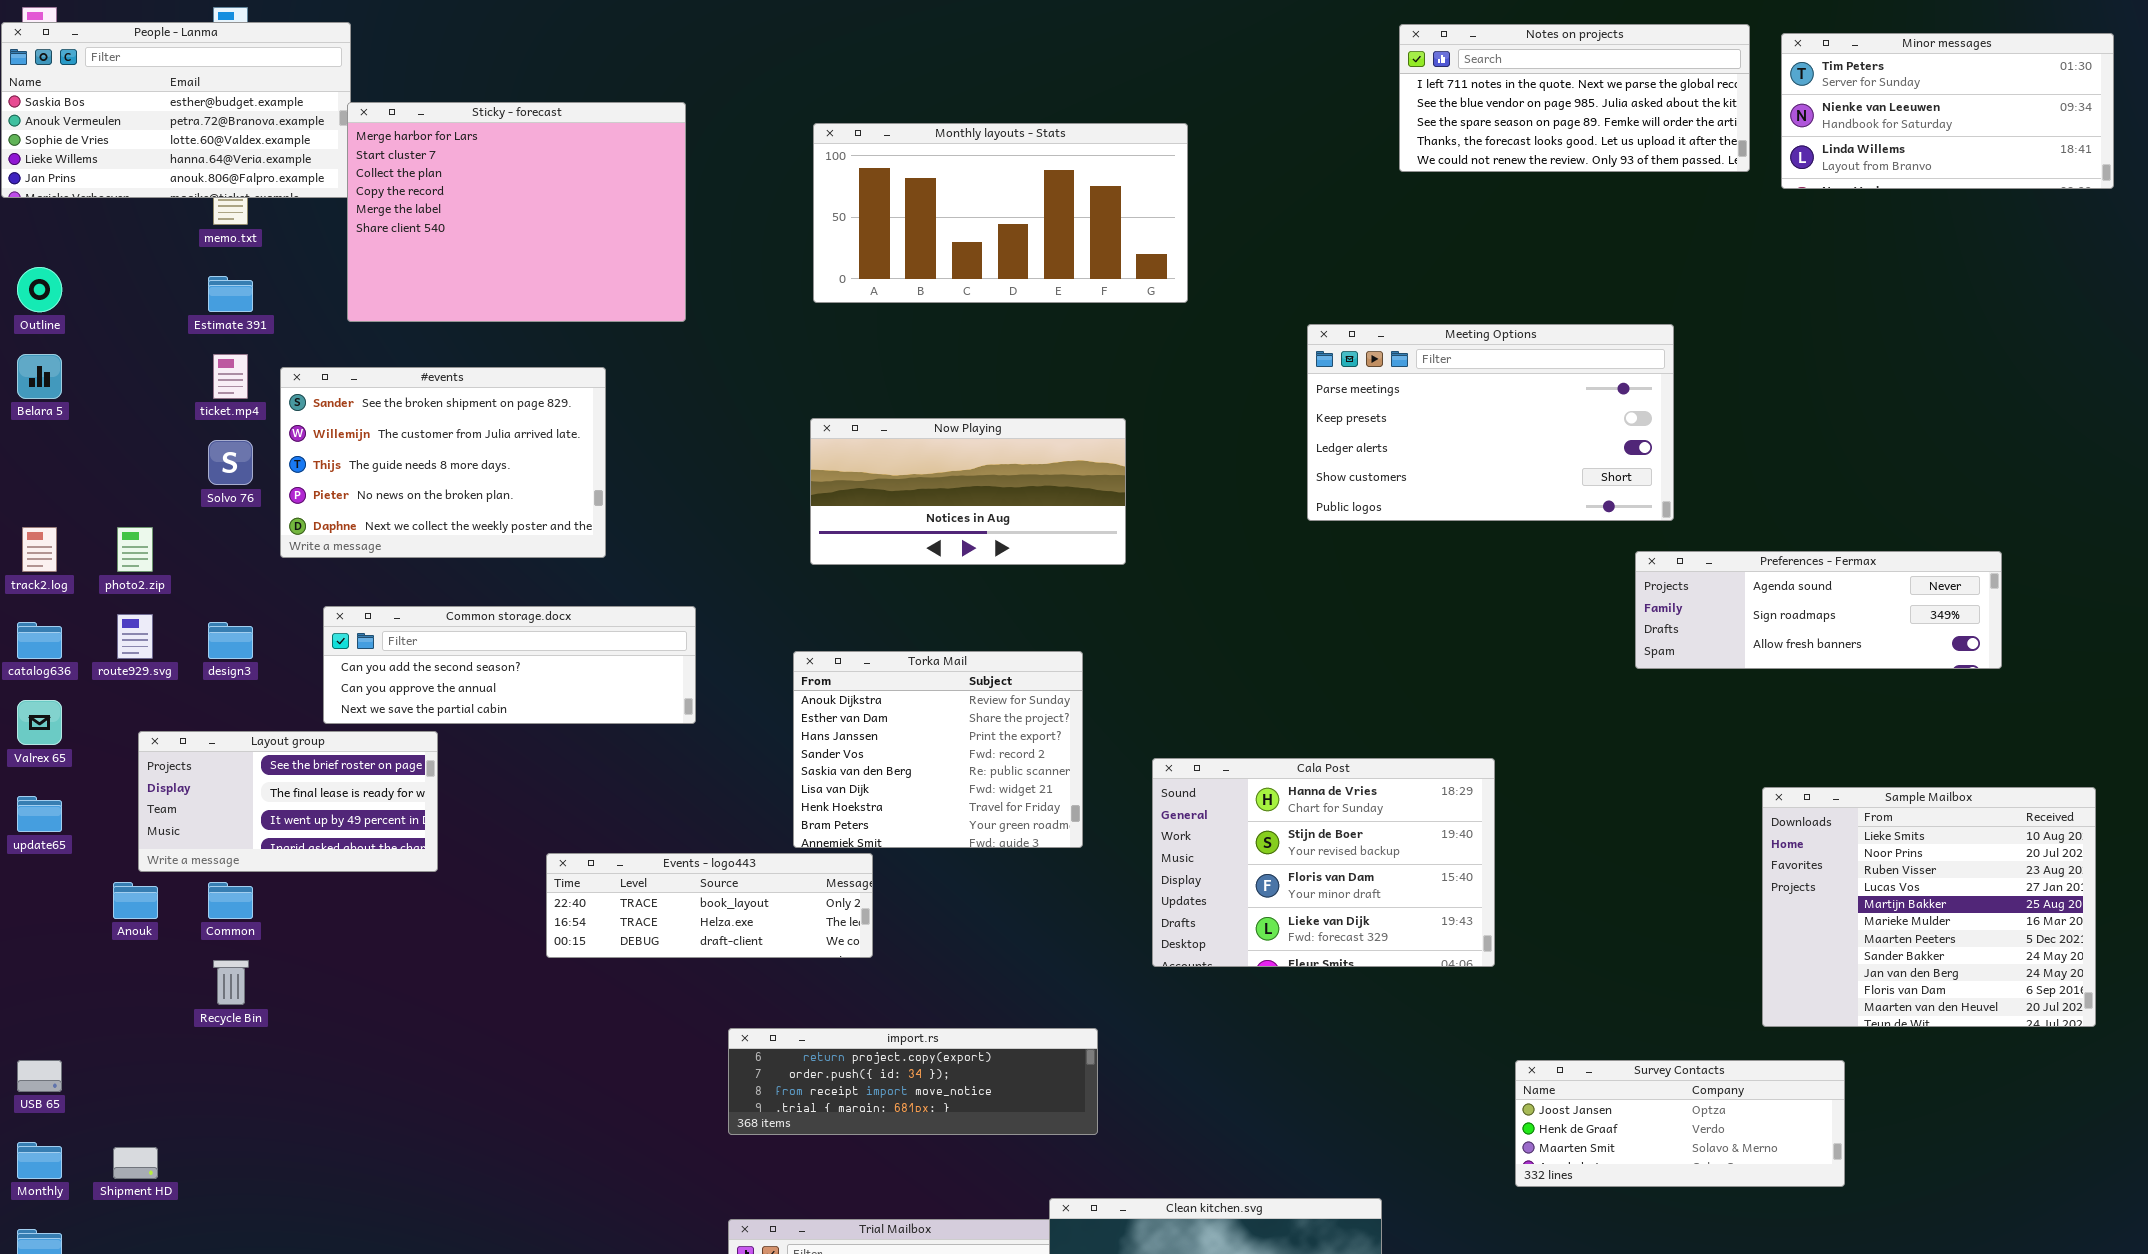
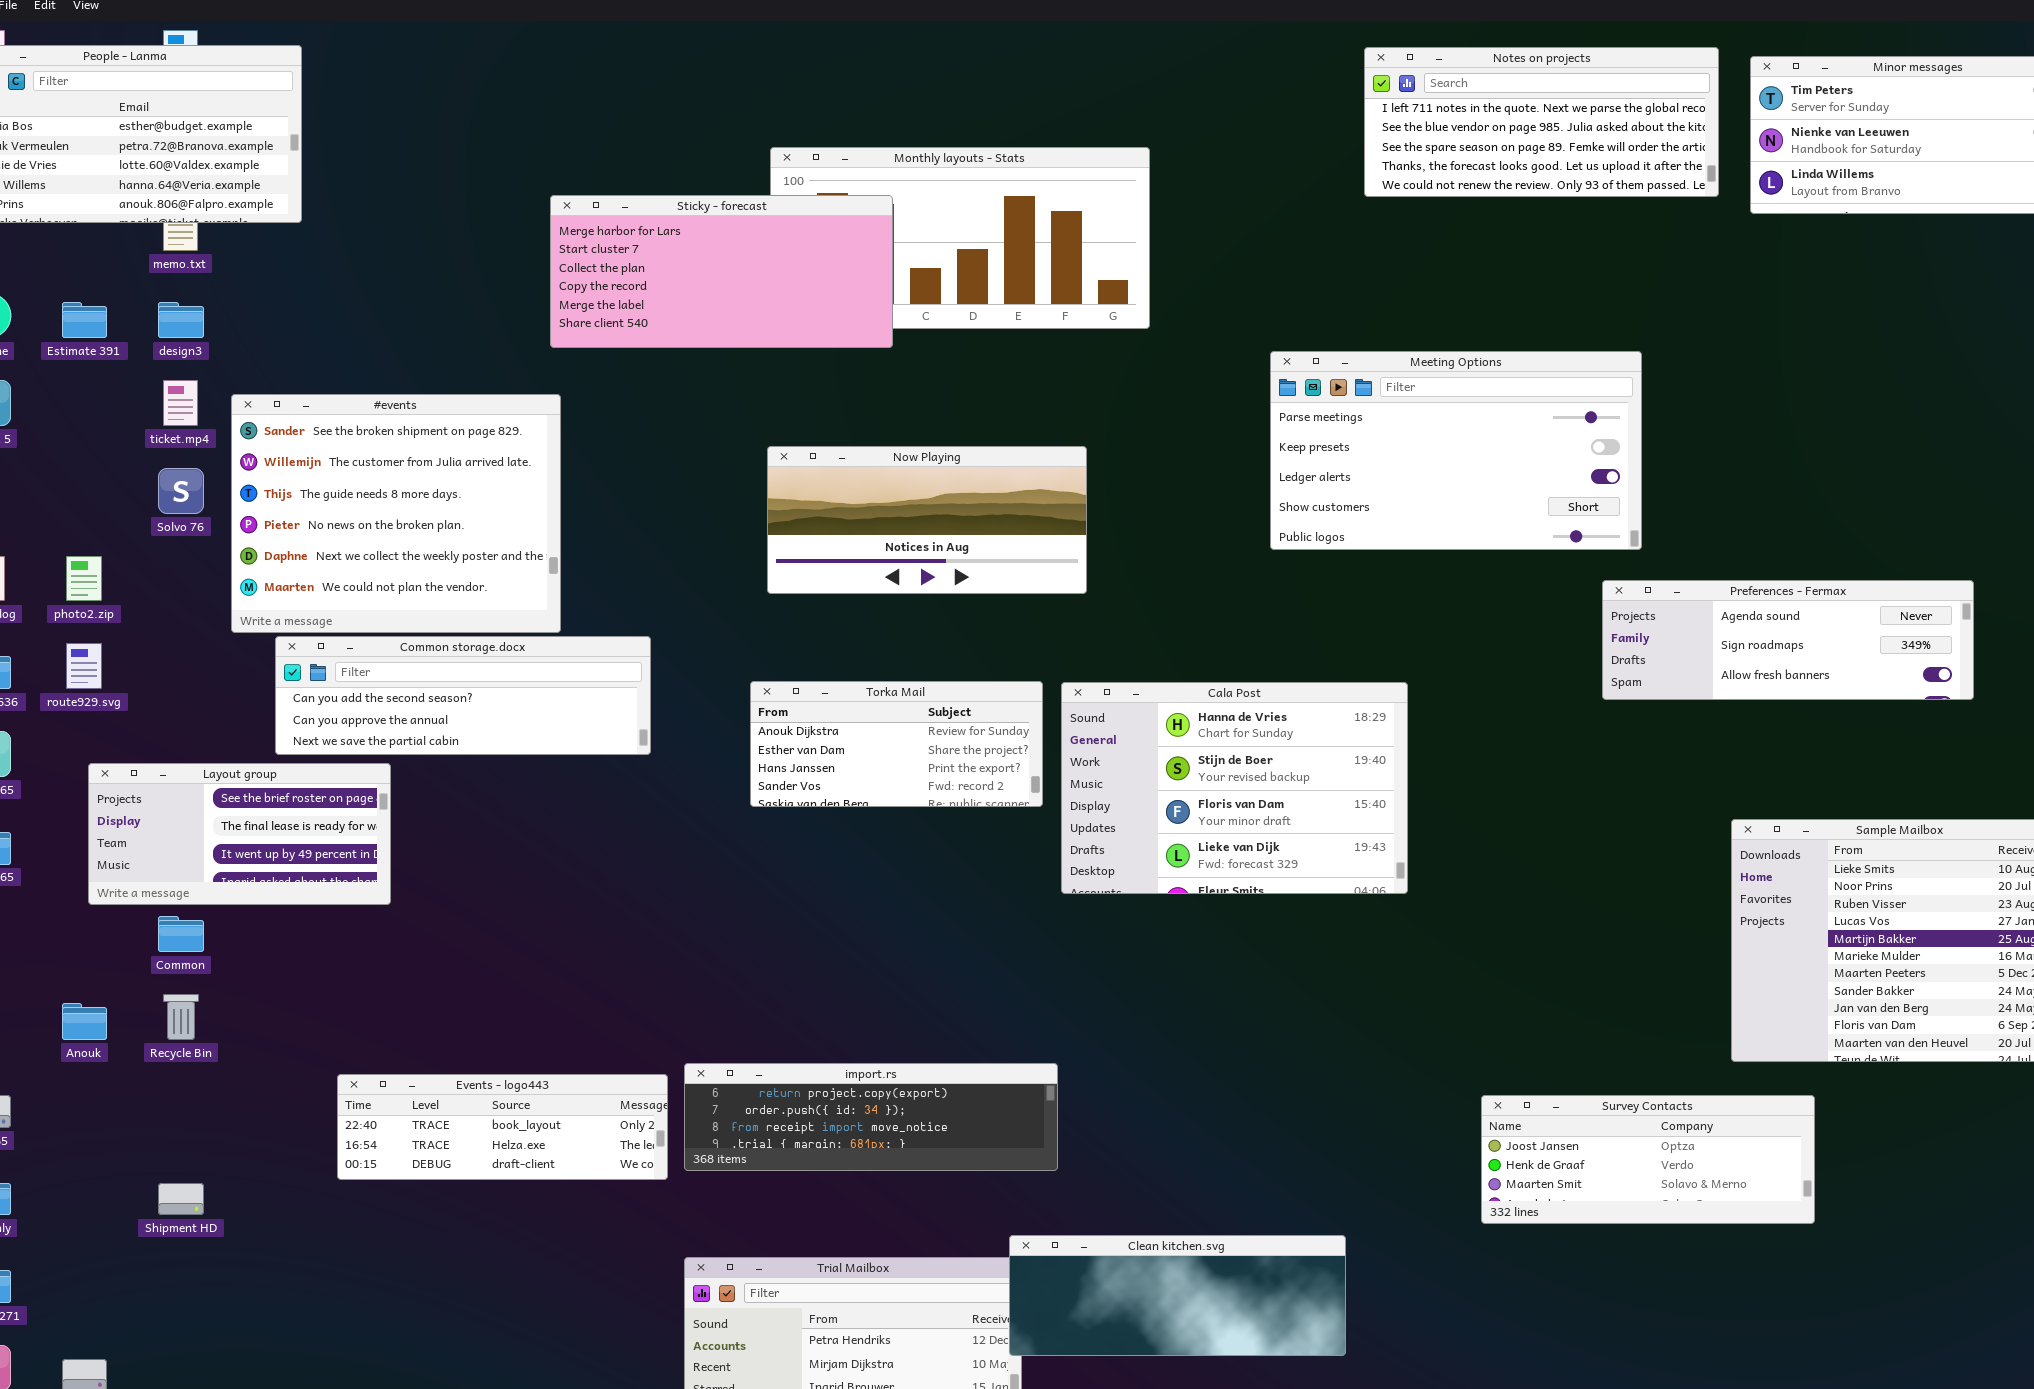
Sticky - forecast: [347,102,686,322] -> [550,195,893,348], moved, resized
Estimate 391: [208,276,253,312] -> [62,302,107,338], moved
#events: [280,367,606,558] -> [231,394,561,633], resized
design3: [208,622,253,659] -> [158,302,204,338], moved
Torka Mail: [793,651,1083,848] -> [750,681,1043,807], resized
Cala Post: [1152,758,1495,967] -> [1061,682,1408,894], moved
Events - logo443: [546,853,873,958] -> [337,1074,668,1180], moved
Anouk: [113,882,158,919] -> [62,1003,107,1040], moved
Shipment HD: [113,1147,158,1179] -> [158,1183,204,1215], moved

